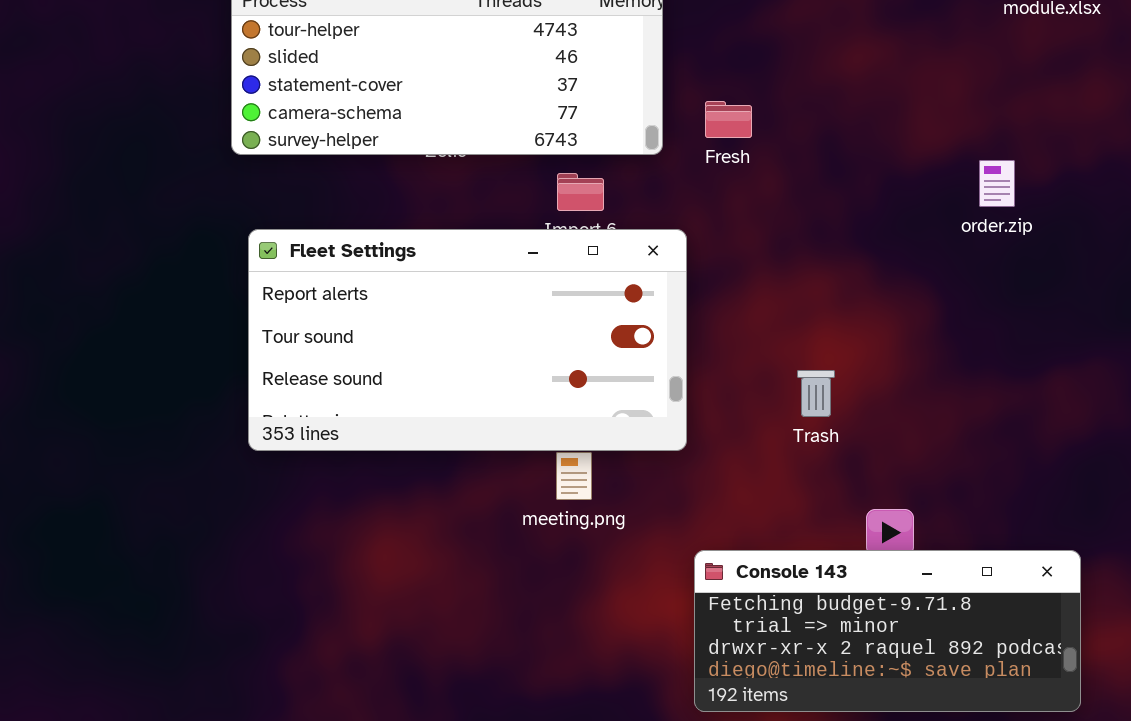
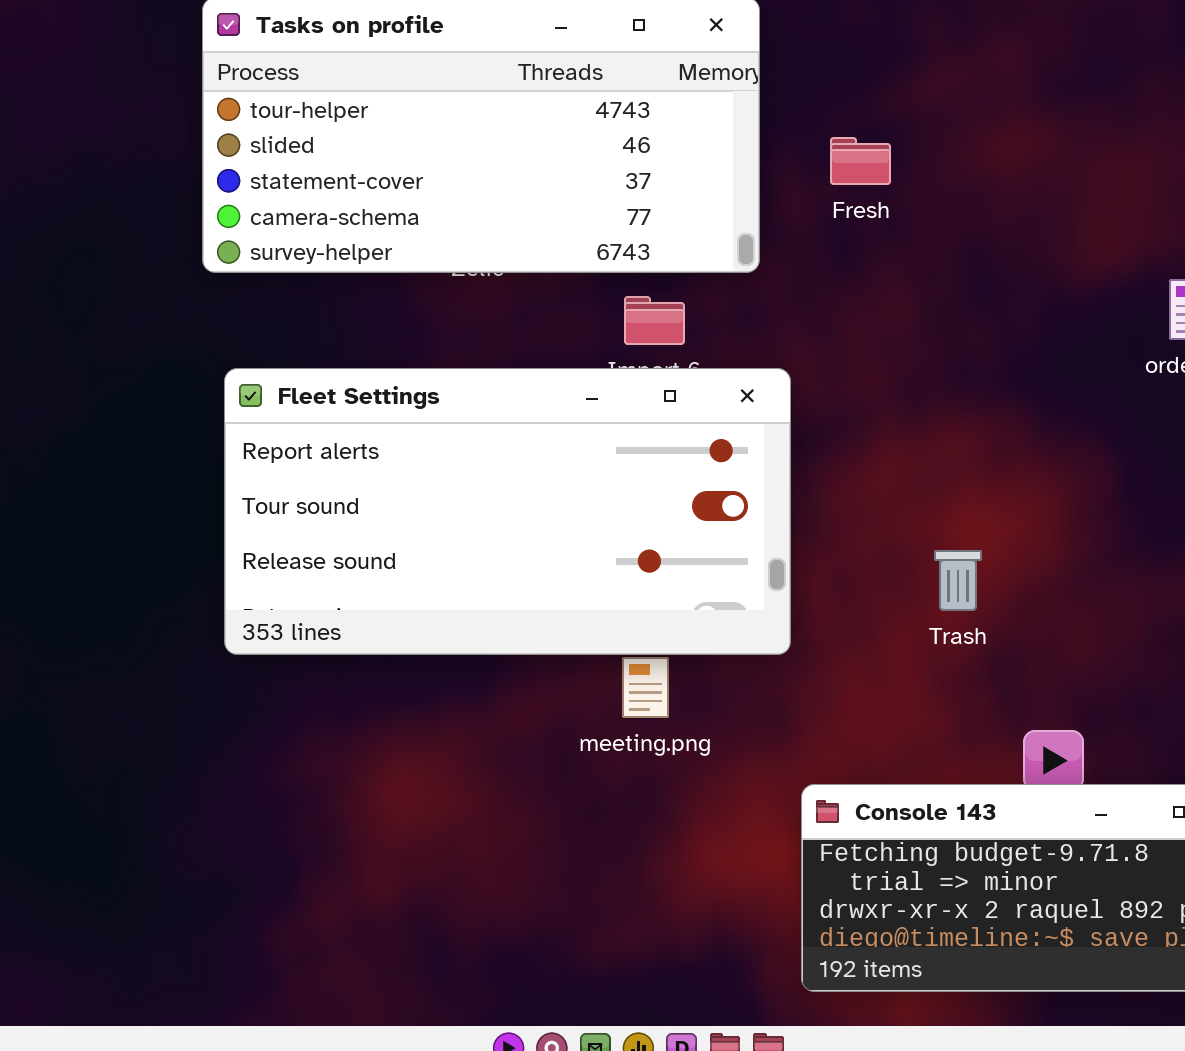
Fresh: [705,101,752,138] -> [830,137,891,185], moved

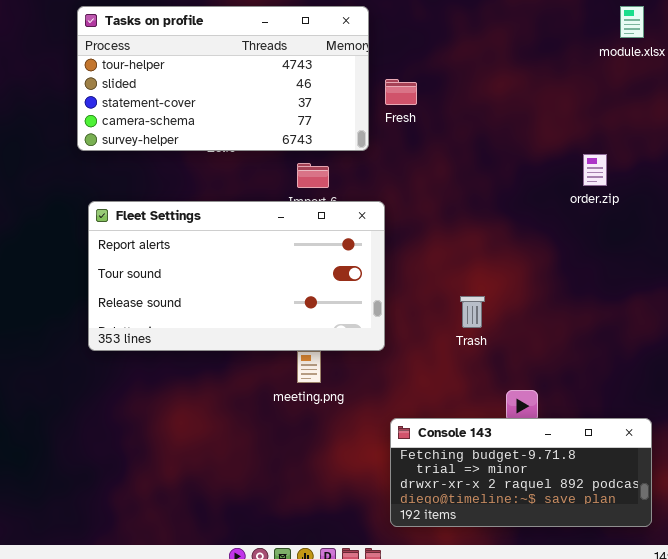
Fresh: [830,137,891,185] -> [385,79,417,105], moved

